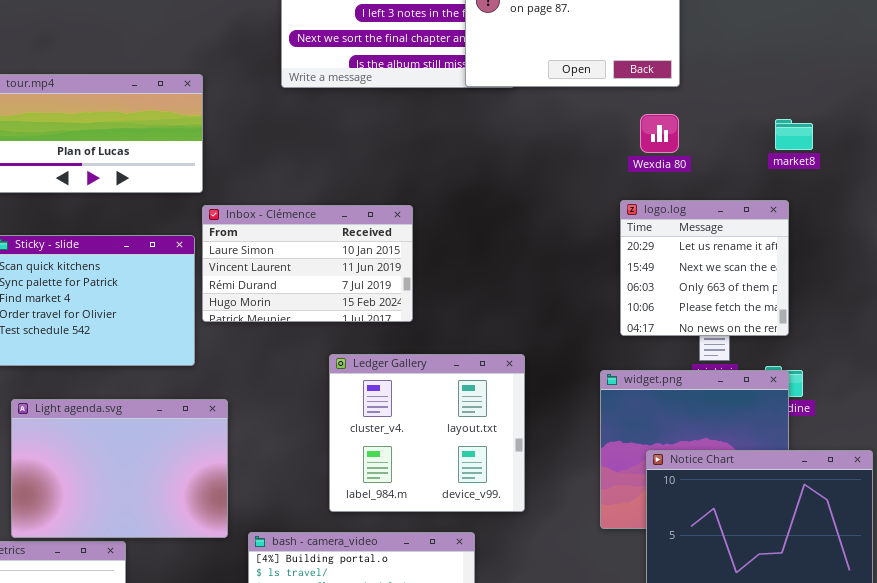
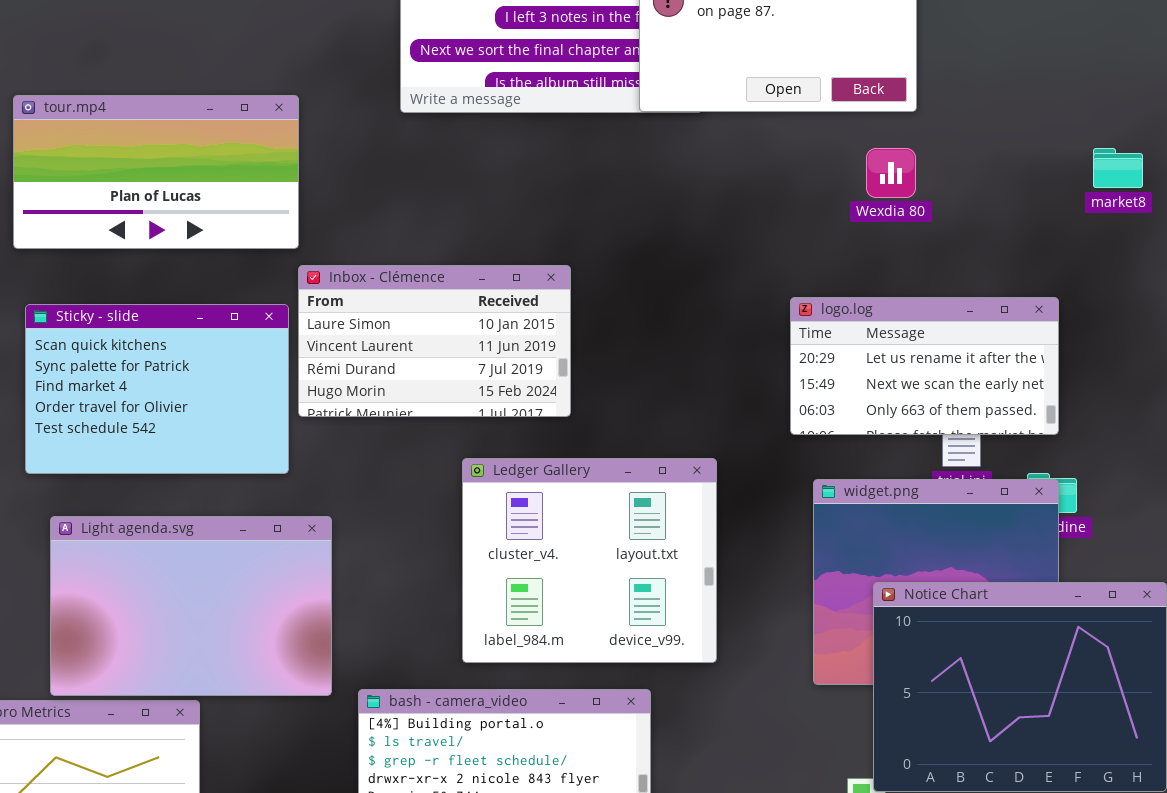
market8: [775,119,813,150] -> [1093,148,1143,188], moved
logo.log: [620,200,789,336] -> [790,297,1059,435], resized

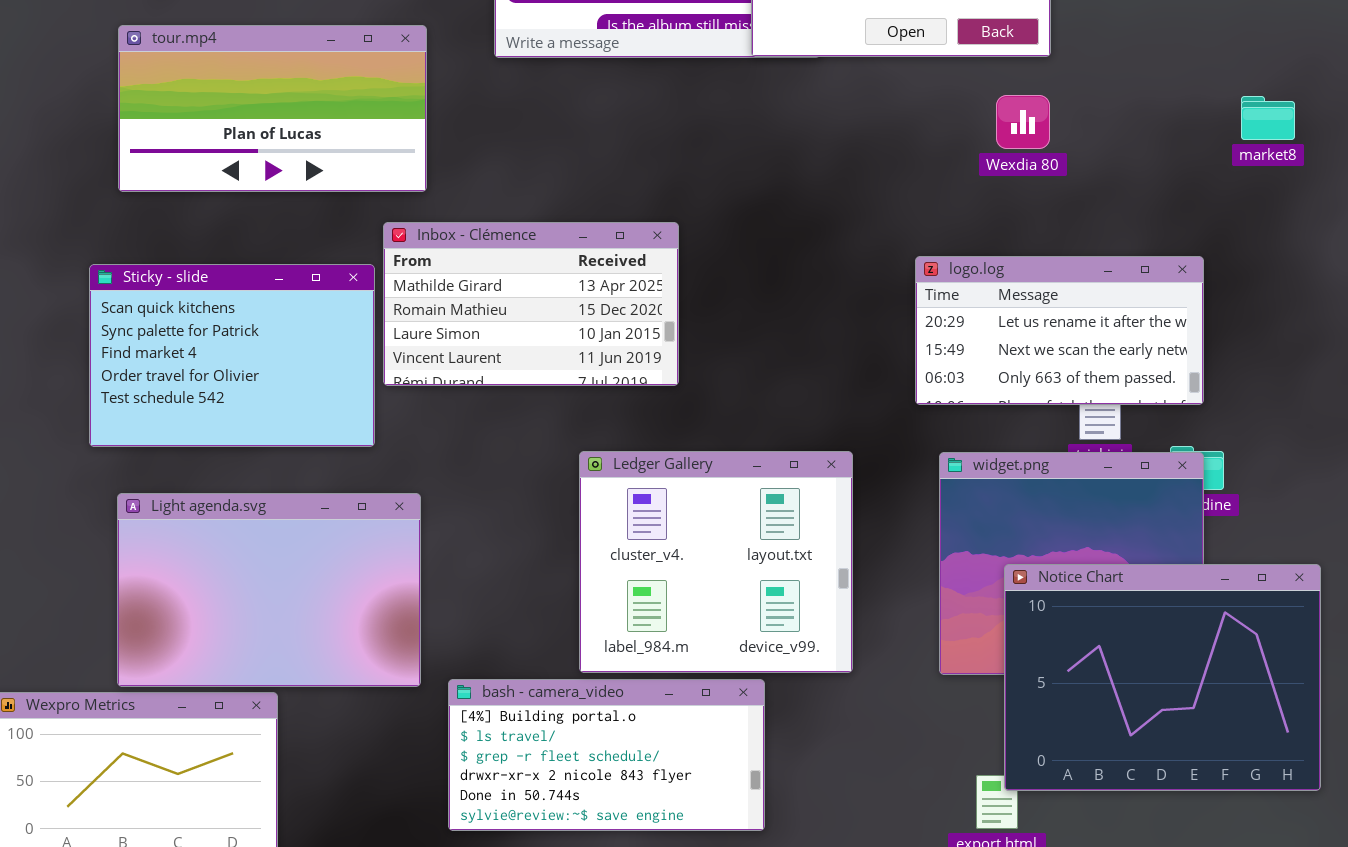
tour.mp4: [13,95,299,249] -> [118,25,427,192], moved
Inbox - Clémence: [298,265,571,417] -> [383,222,679,386], scrolled up 2 rows
Ledger Gallery: [462,458,717,663] -> [579,451,853,673], moved

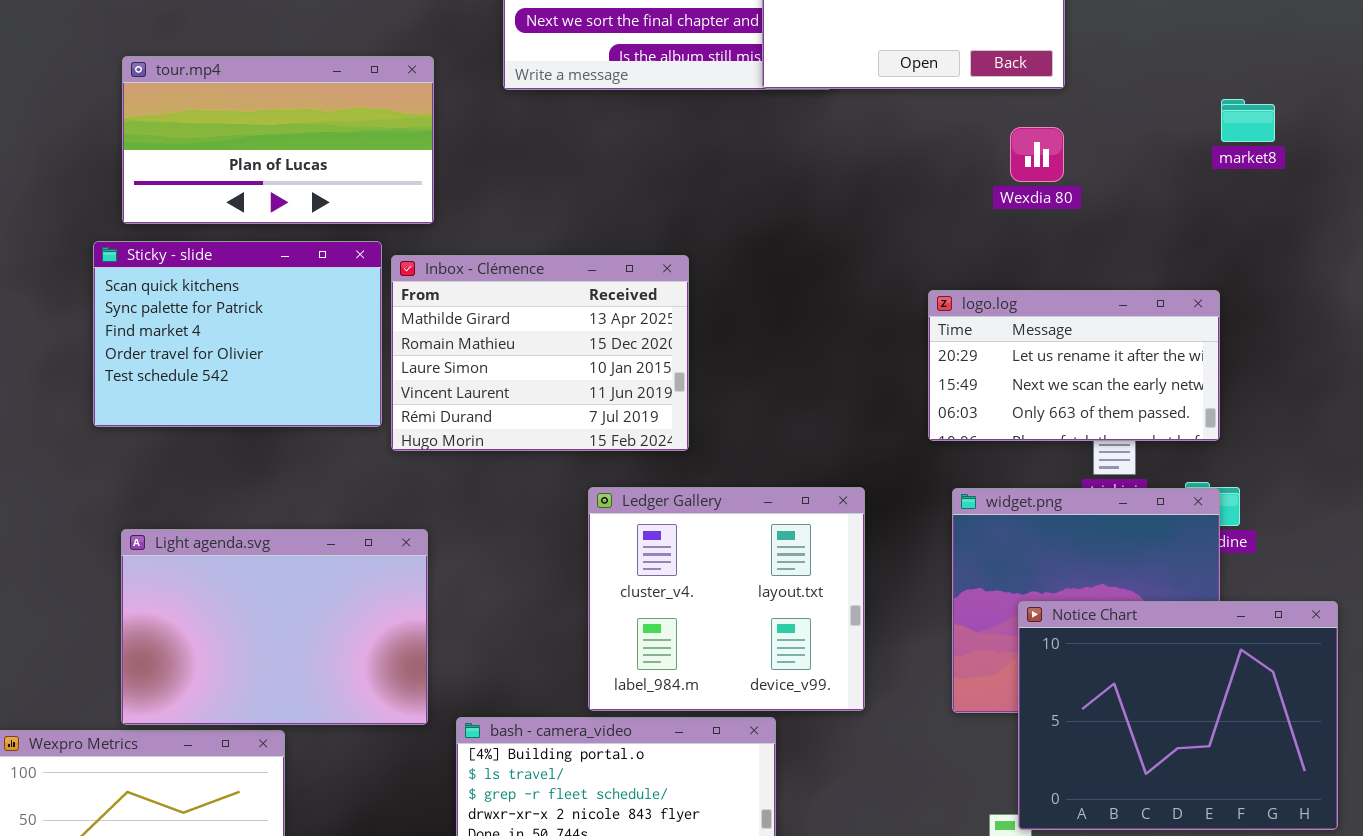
market8: [1241,96,1295,140] -> [1221,99,1275,142], moved
Inbox - Clémence: [383,222,679,386] -> [391,255,689,451], resized
Sticky - slide: [89,264,375,447] -> [93,241,382,427], moved

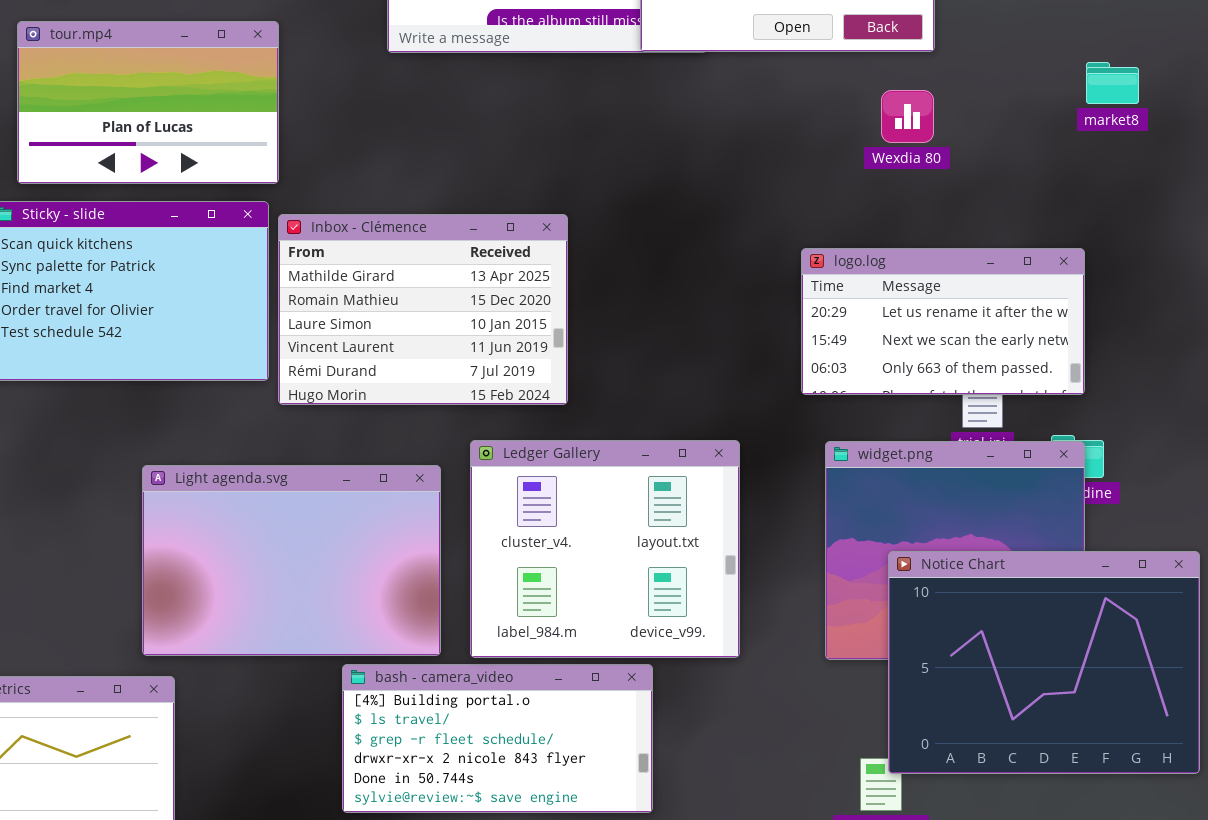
tour.mp4: [122,56,434,224] -> [17,21,279,184], resized
Light agenda.svg: [121,529,428,725] -> [142,465,441,656], moved

